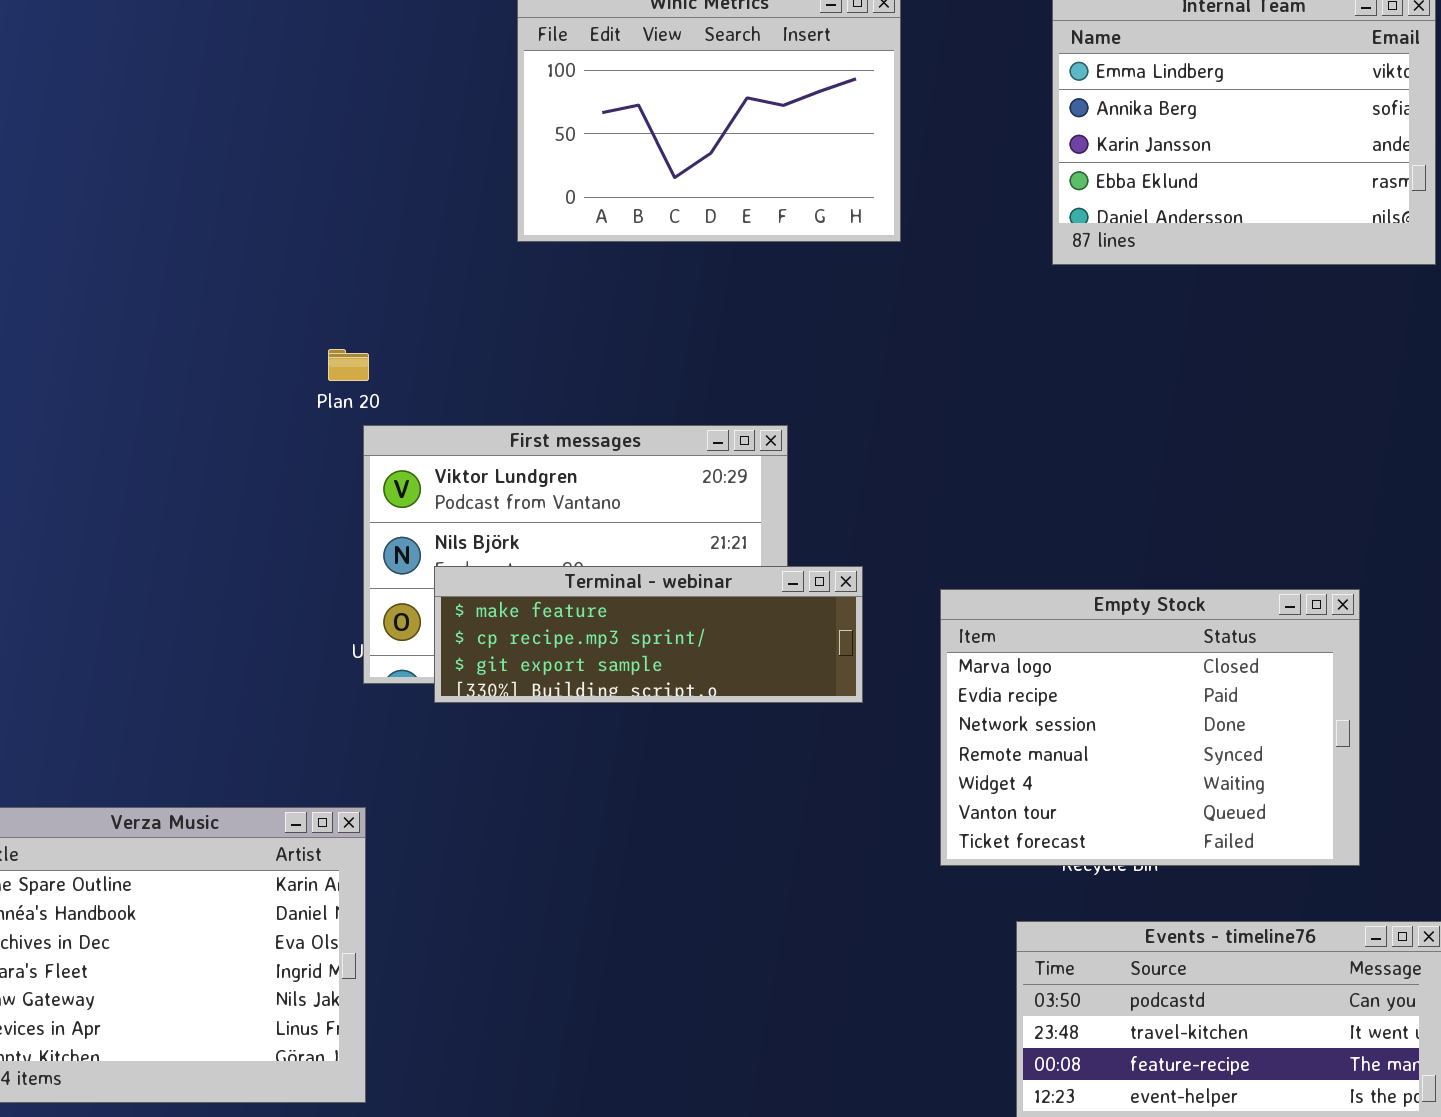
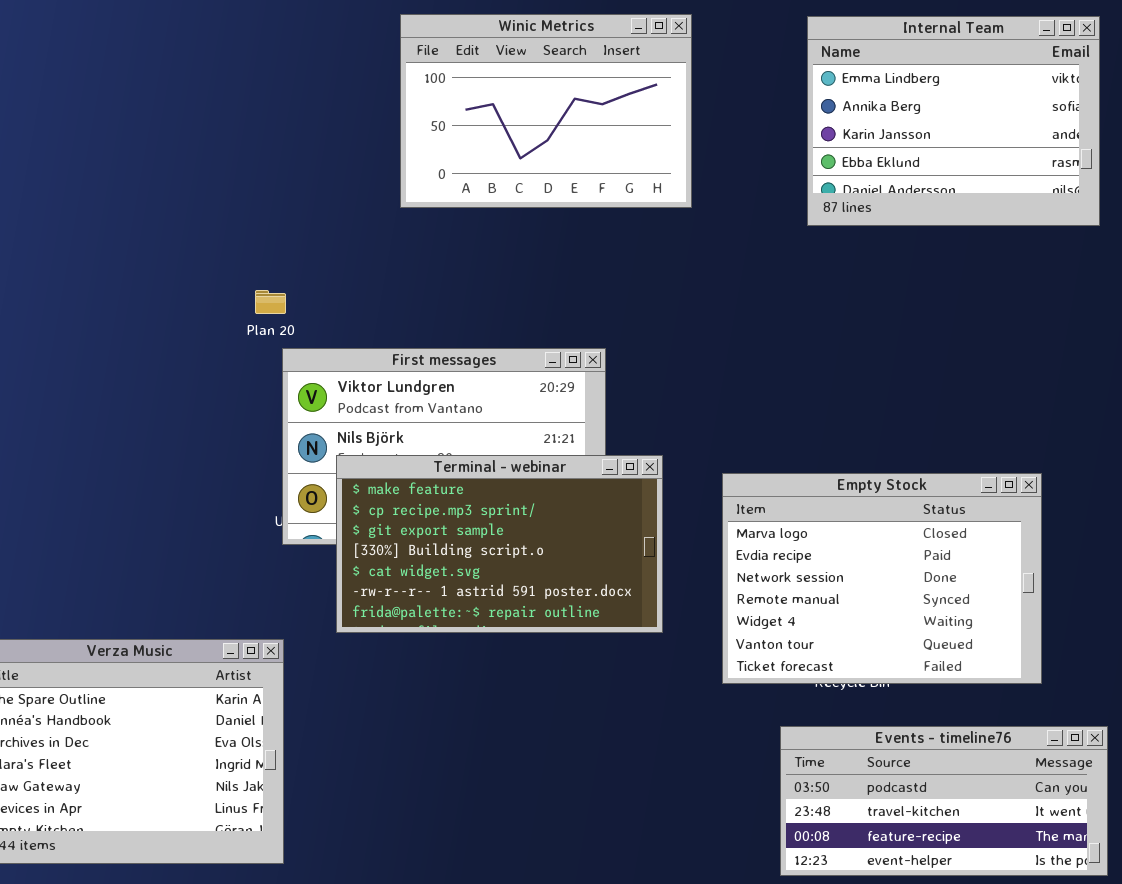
Terminal - webinar: [434,566,863,703] -> [336,455,663,633], resized

